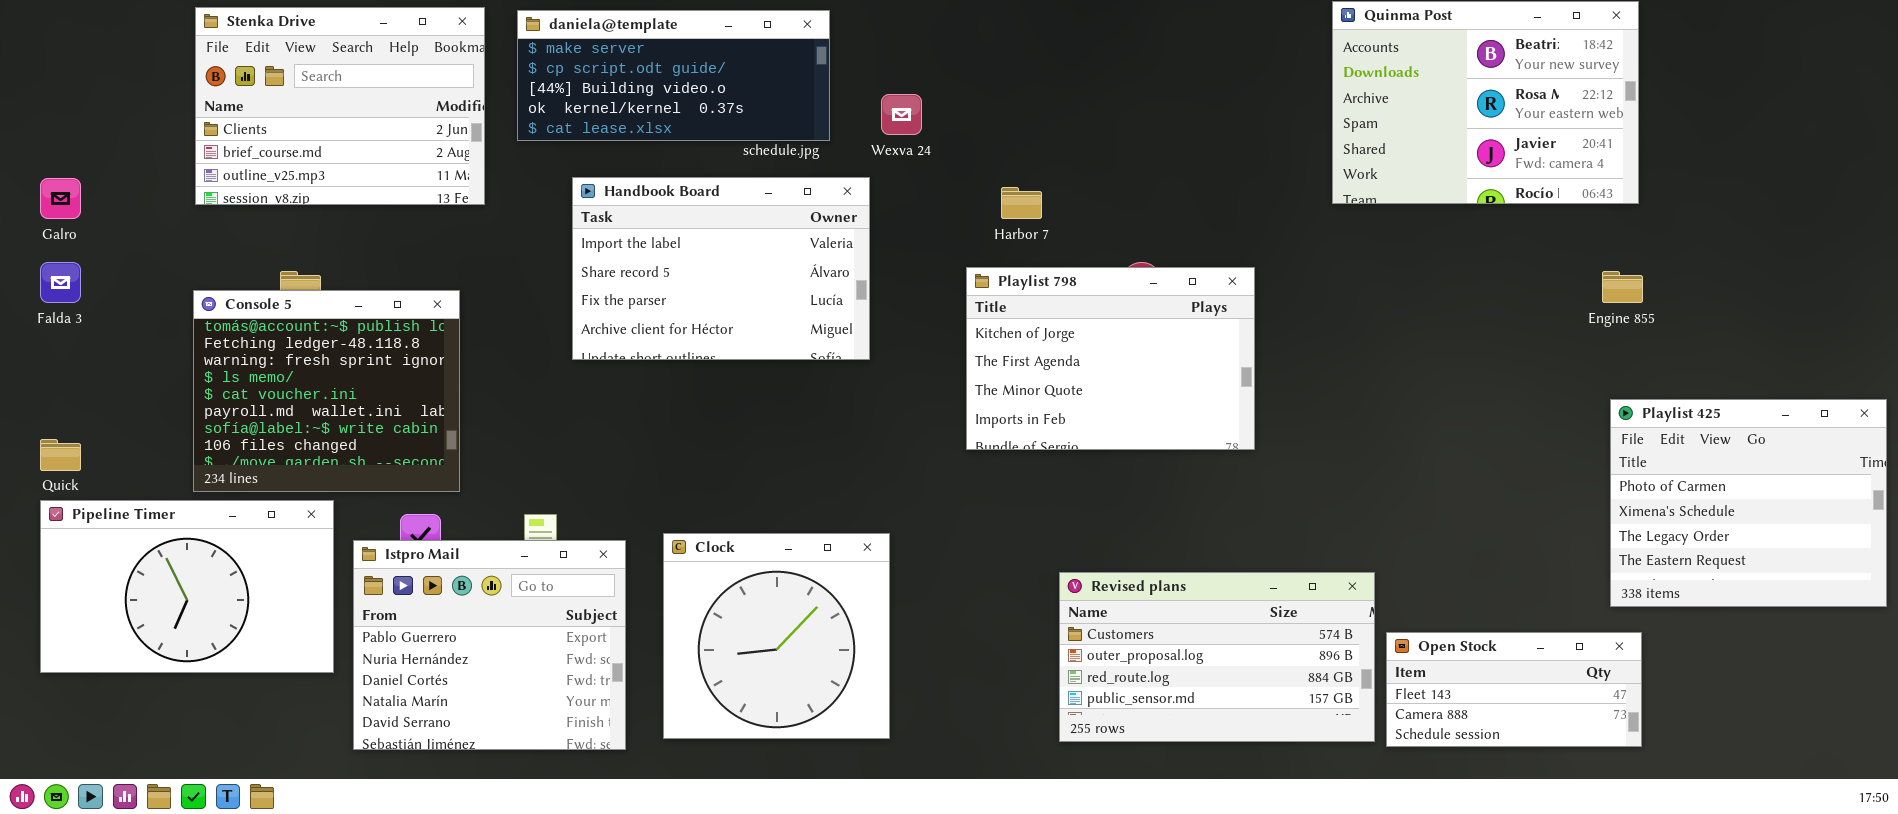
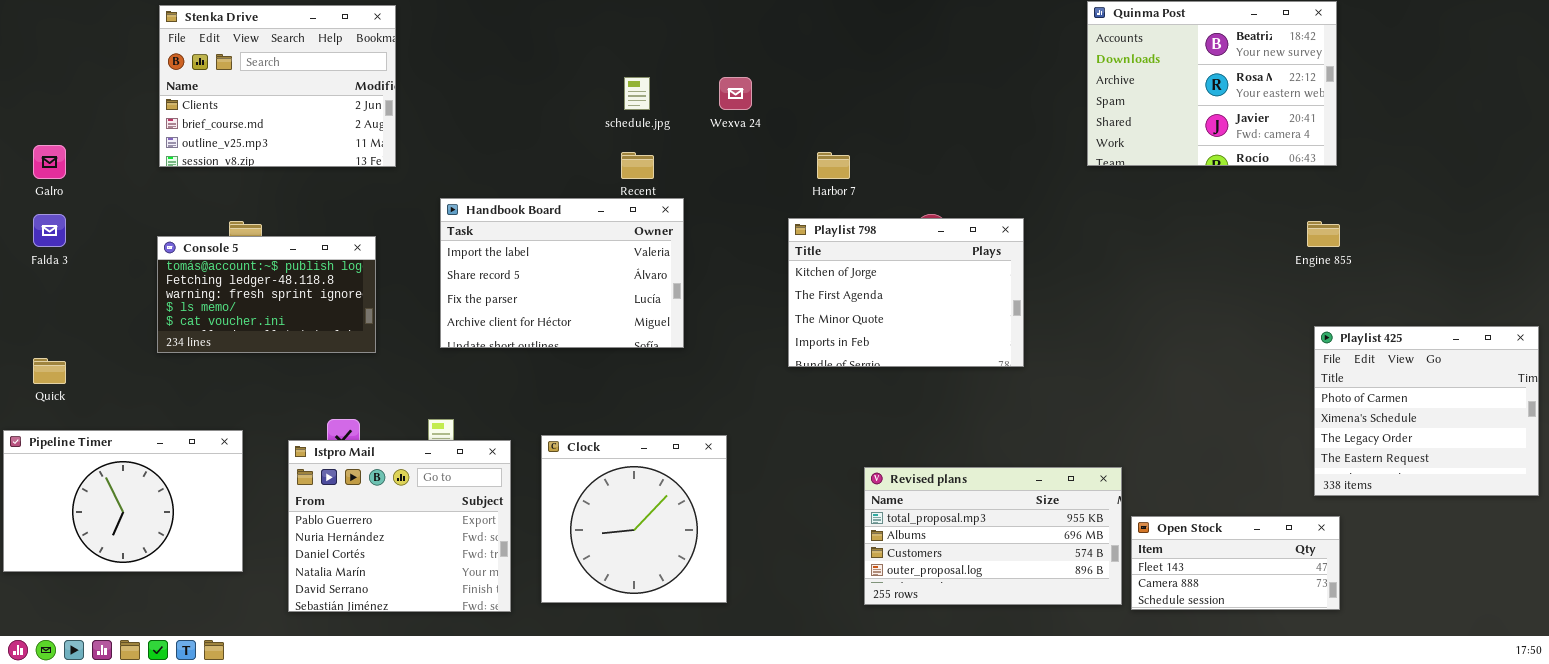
daniela@template: [517,10,830,141] -> none, closed
Handbook Board: [572,177,870,360] -> [440,198,684,348], moved
Console 5: [193,290,460,492] -> [157,236,376,353], resized
Pipeline Timer: [40,500,334,673] -> [3,430,243,572], moved
Revised plans: [1059,572,1375,742] -> [864,467,1122,605], scrolled up 2 rows

